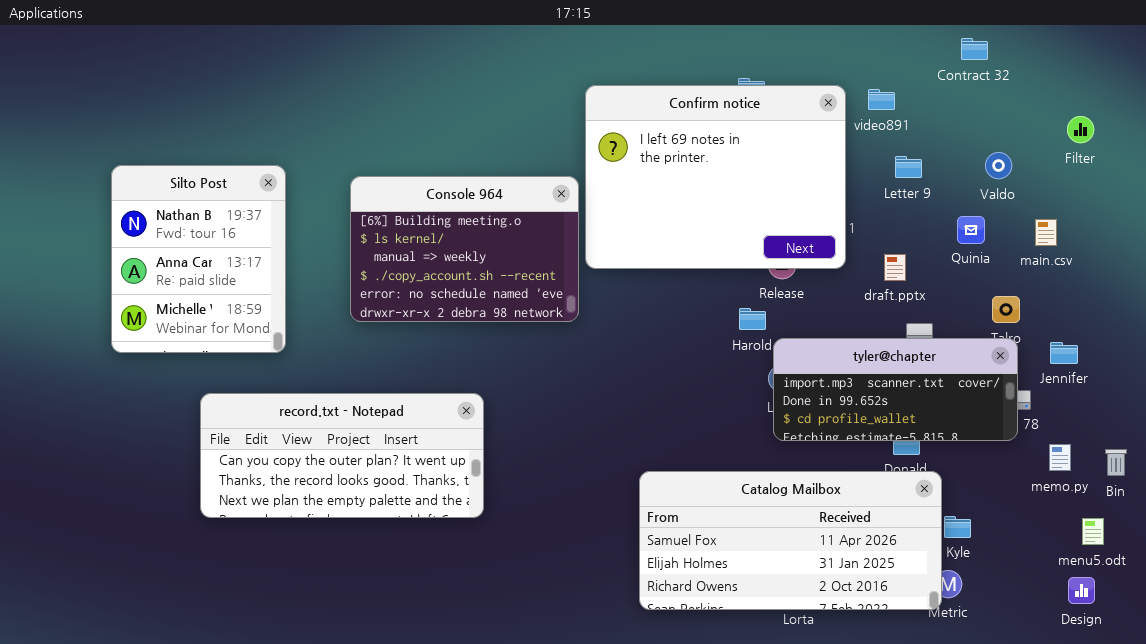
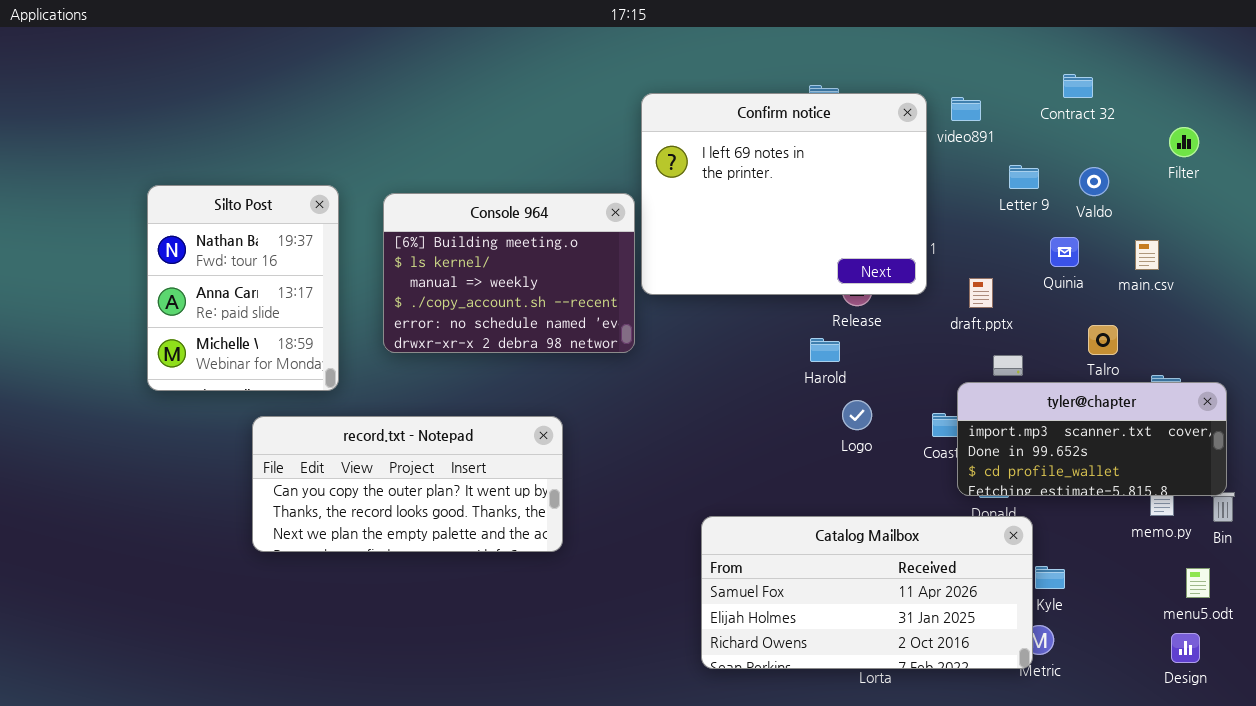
Contract 32: [961,38,988,60] -> [1063,74,1093,98], moved
Letter 9: [895,156,922,178] -> [1009,165,1039,189], moved
Silto Post: [111,165,286,353] -> [147,185,339,391], moved
tyler@chapter: [773,338,1018,441] -> [957,382,1227,496], moved
record.txt - Notepad: [200,393,484,518] -> [252,416,563,552], moved

